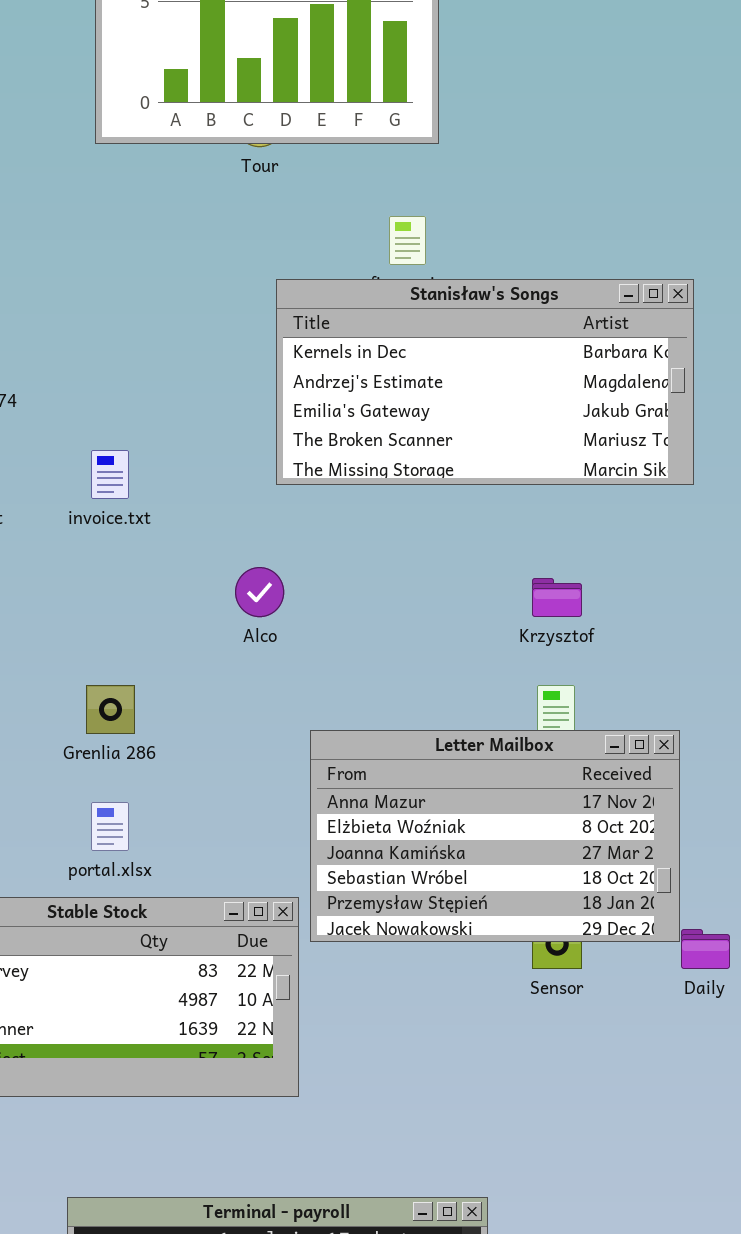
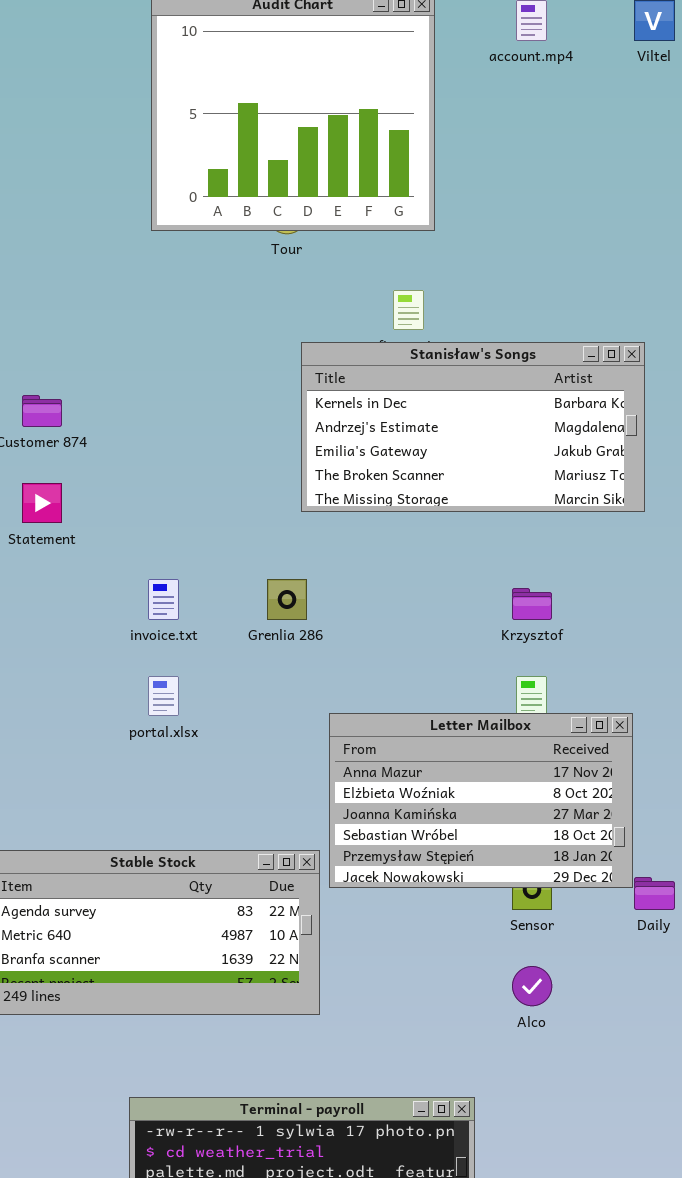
invoice.txt: [91,450,129,499] -> [148,579,179,620], moved
Alco: [235,567,284,617] -> [512,966,552,1006], moved
Grenlia 286: [86,685,135,734] -> [267,579,307,620], moved
portal.xlsx: [91,802,129,851] -> [148,676,179,716], moved

